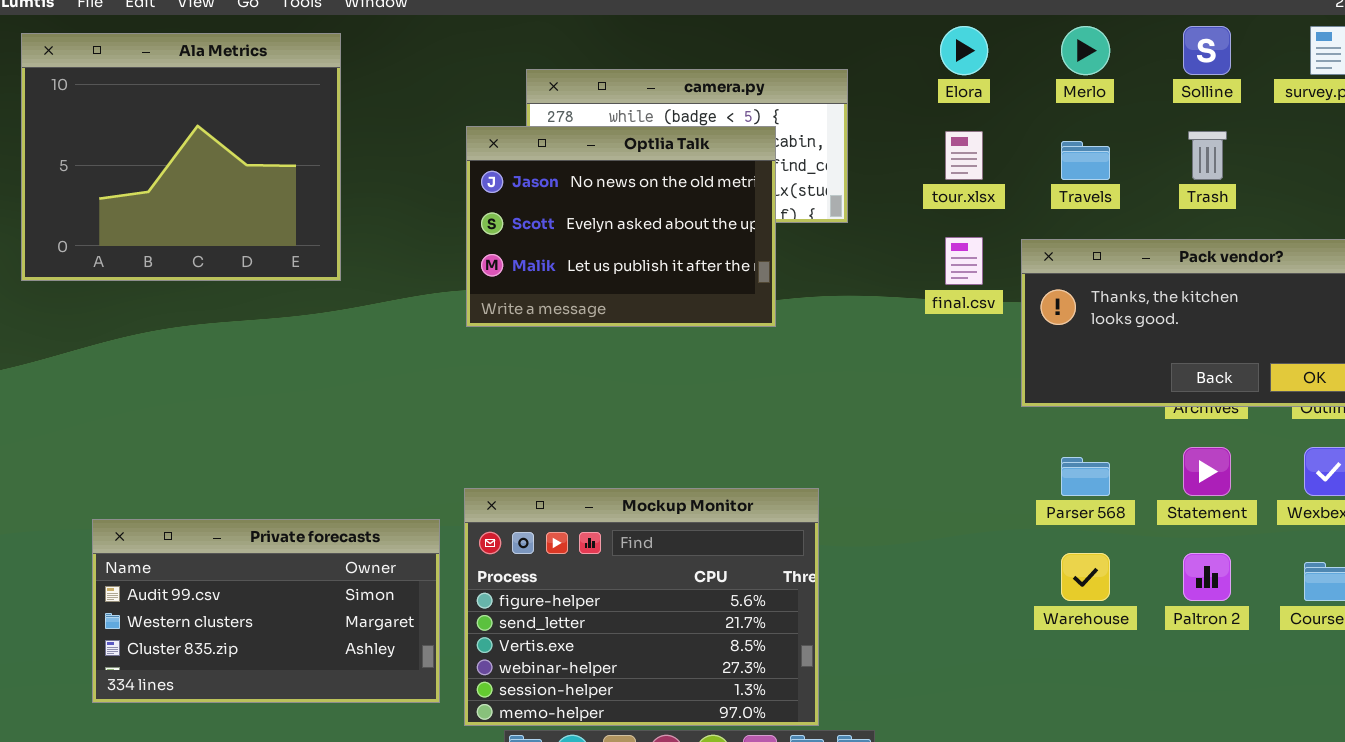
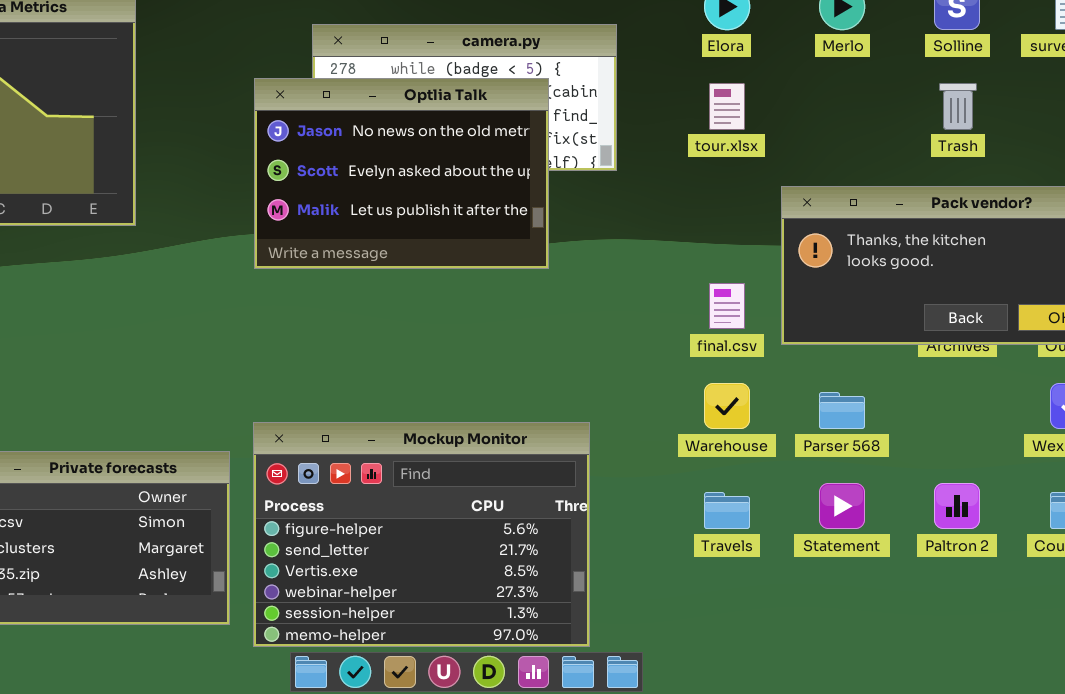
Travels: [1061,141,1110,180] -> [704,492,750,529], moved
final.csv: [945,237,983,285] -> [709,283,745,329], moved
Statement: [1183,447,1231,496] -> [819,483,865,529], moved
Warehouse: [1061,553,1110,601] -> [704,383,750,429], moved

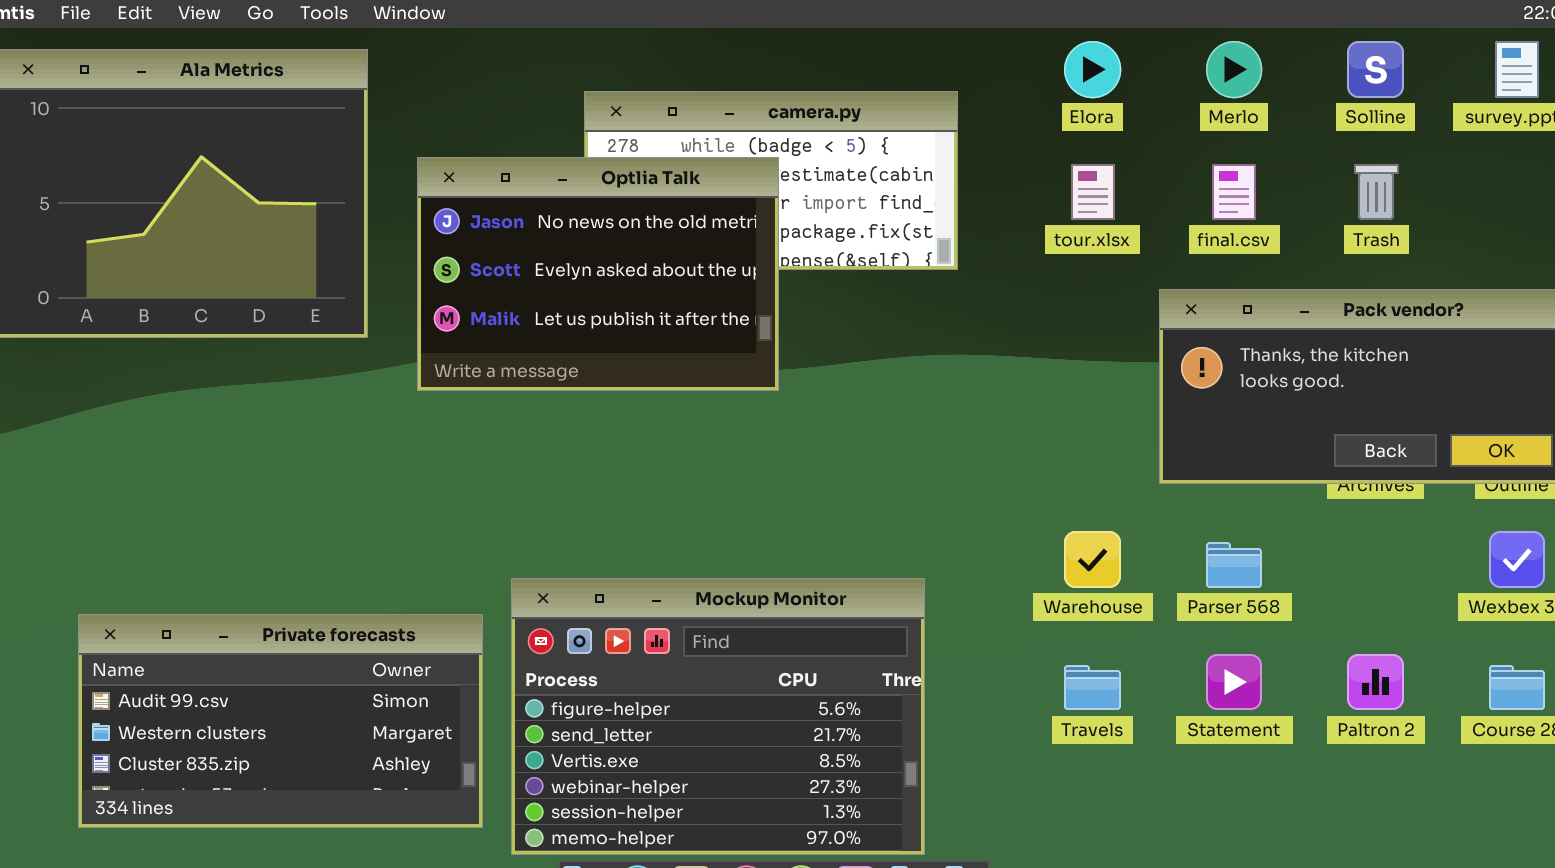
Optlia Talk: [254,78,549,269] -> [417,157,779,391], moved
final.csv: [709,283,745,329] -> [1212,164,1256,220], moved

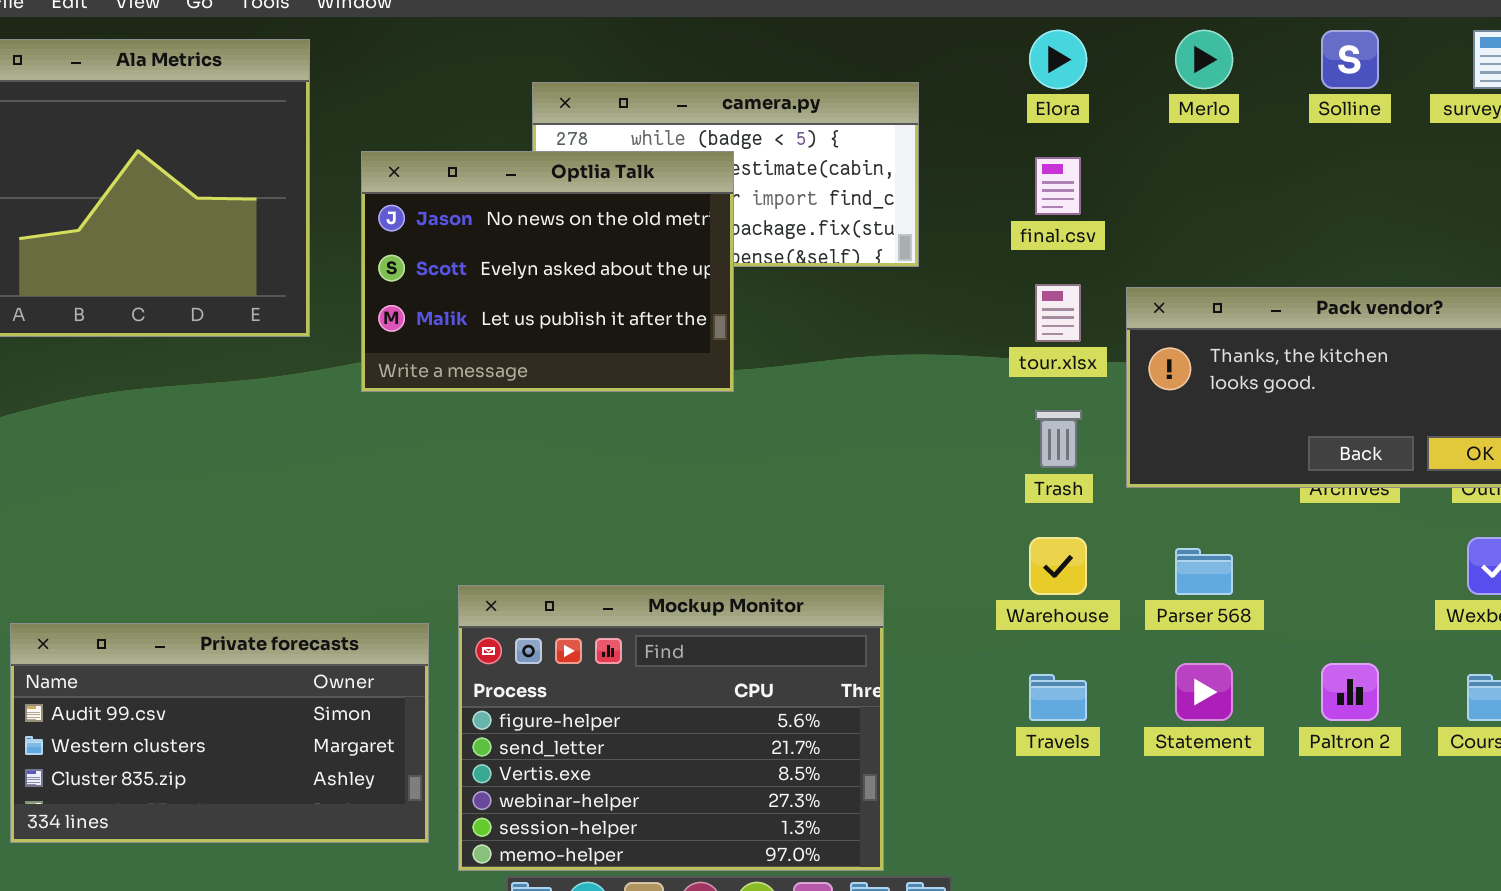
tour.xlsx: [1071,164,1115,220] -> [1035,284,1081,342], moved
final.csv: [1212,164,1256,220] -> [1035,157,1081,215], moved
Trash: [1354,164,1399,220] -> [1035,410,1082,468], moved

